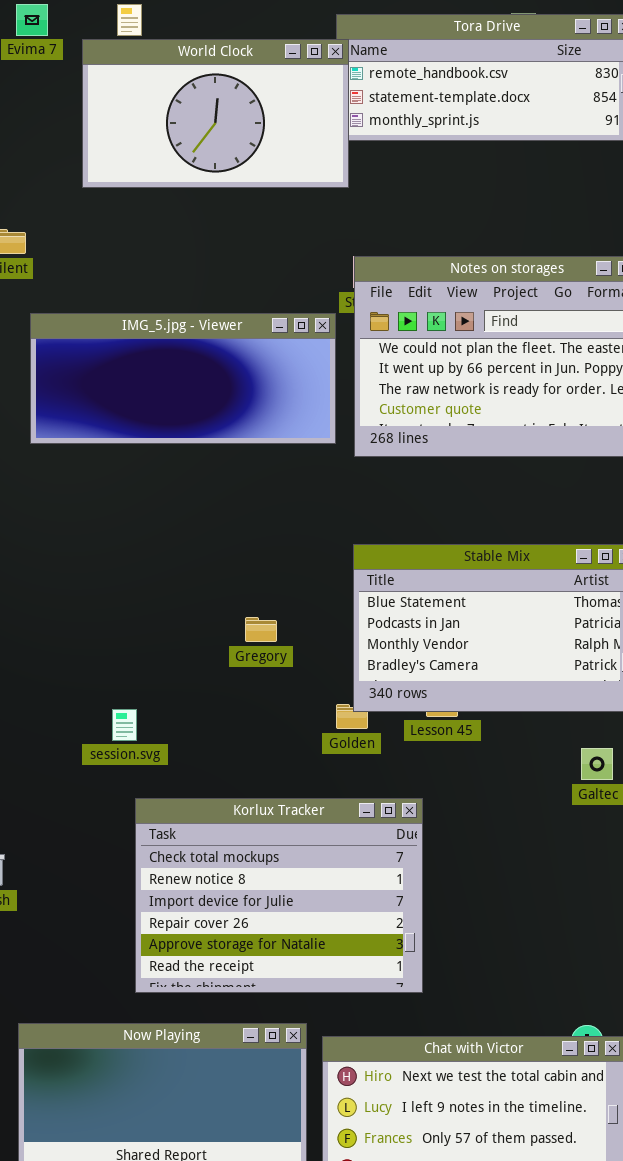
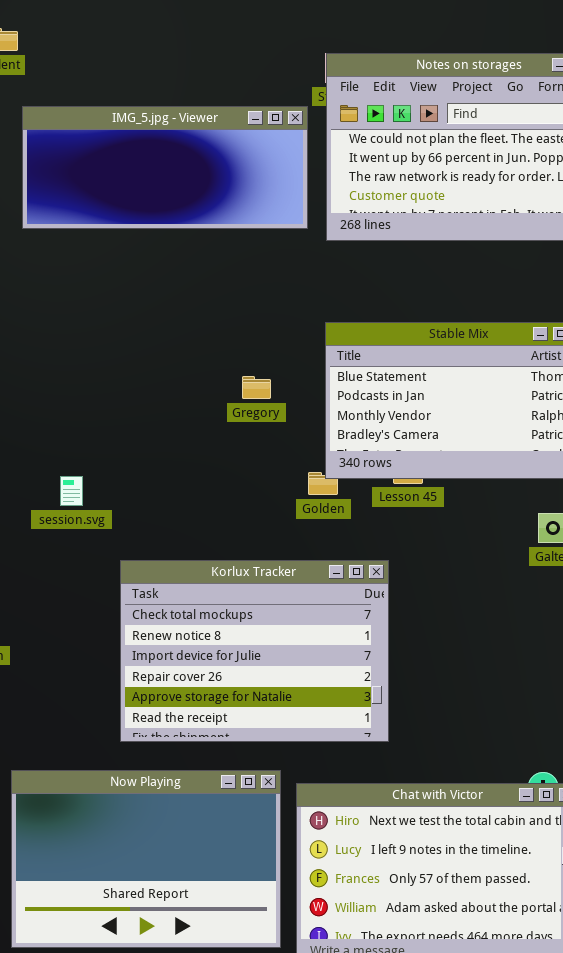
Gregory: [245,617,277,642] -> [242,376,271,399], moved
session.svg: [112,709,137,741] -> [60,476,83,506], moved

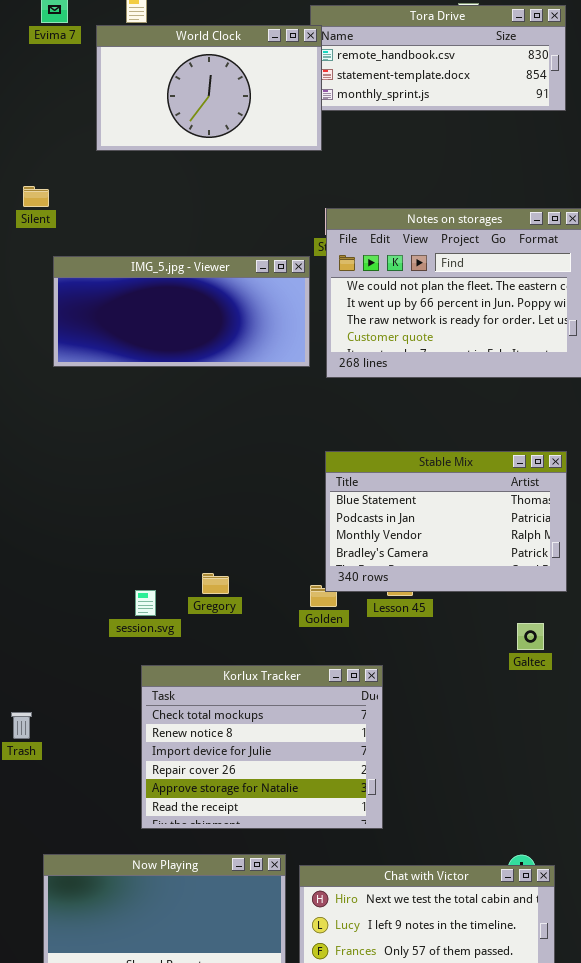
Gregory: [242,376,271,399] -> [202,573,229,594], moved
session.svg: [60,476,83,506] -> [135,590,156,616], moved

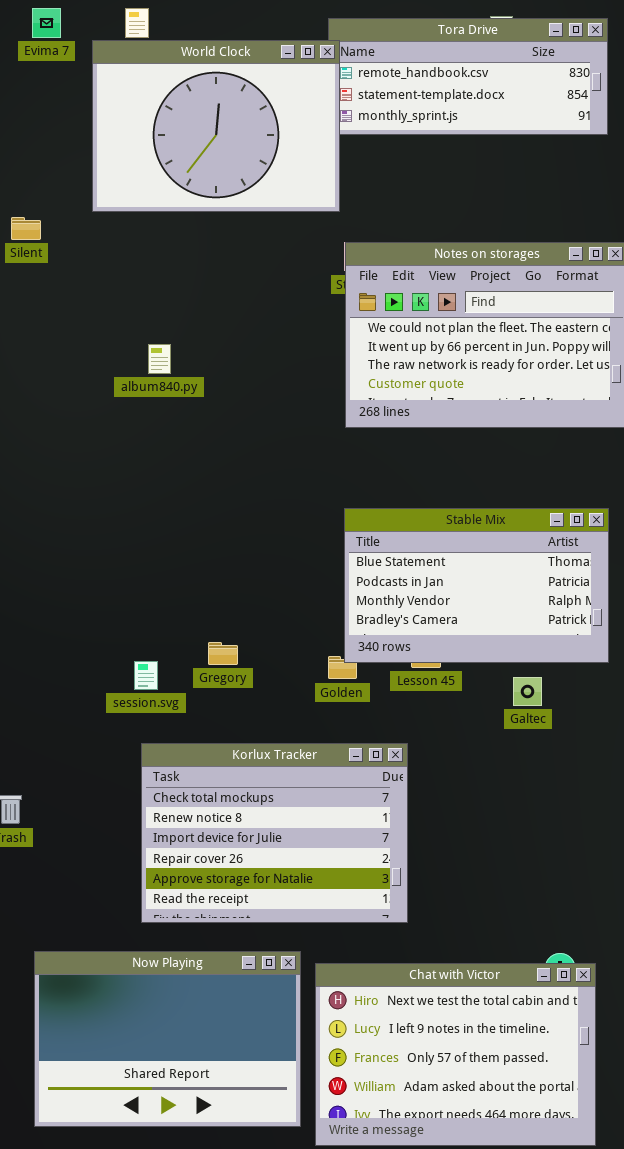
World Clock: [96,25,322,151] -> [92,40,340,212], resized
IMG_5.jpg - Viewer: [53,256,310,367] -> none, closed
Galtec: [517,623,544,650] -> [513,677,542,706], moved

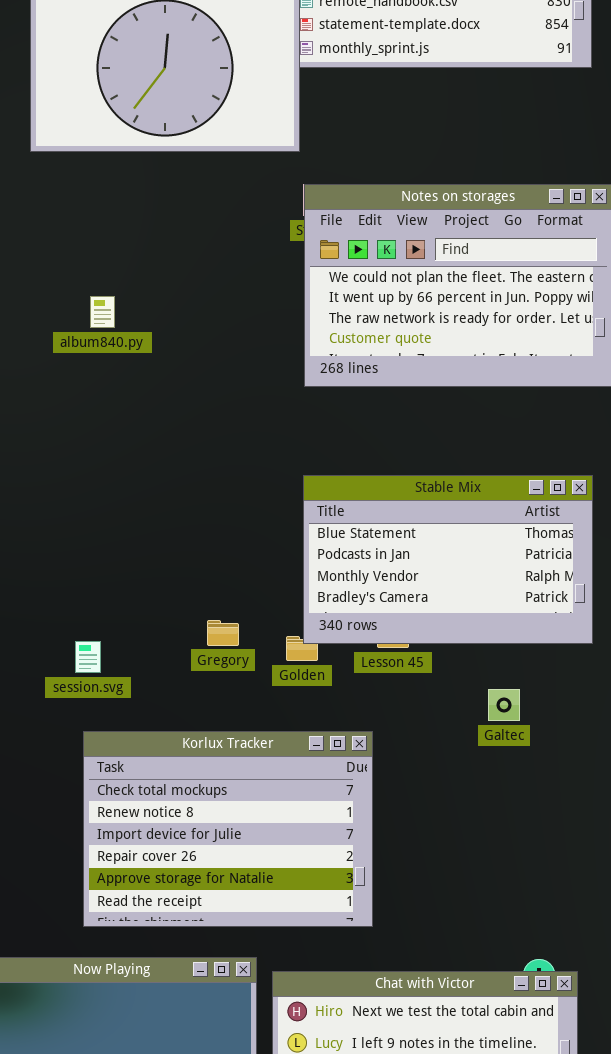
Gregory: [208,642,238,665] -> [207,620,239,646], moved
Galtec: [513,677,542,706] -> [488,689,520,721], moved

